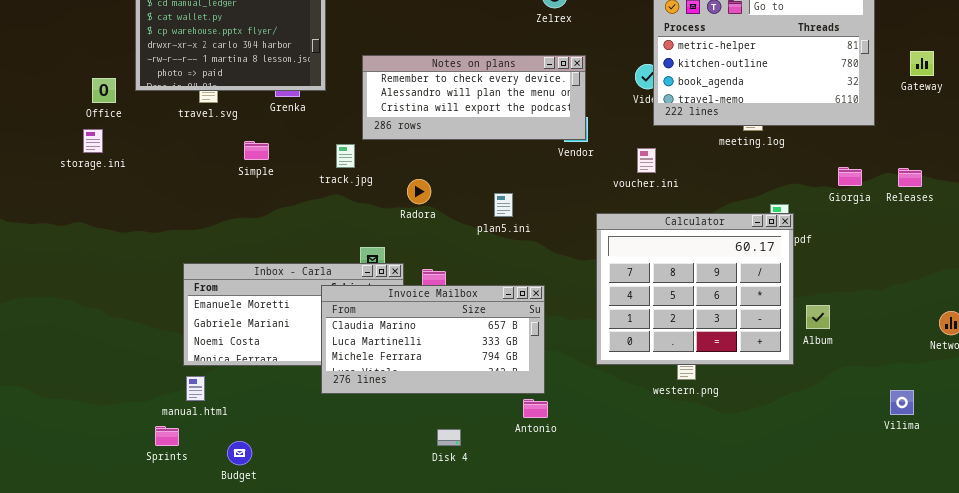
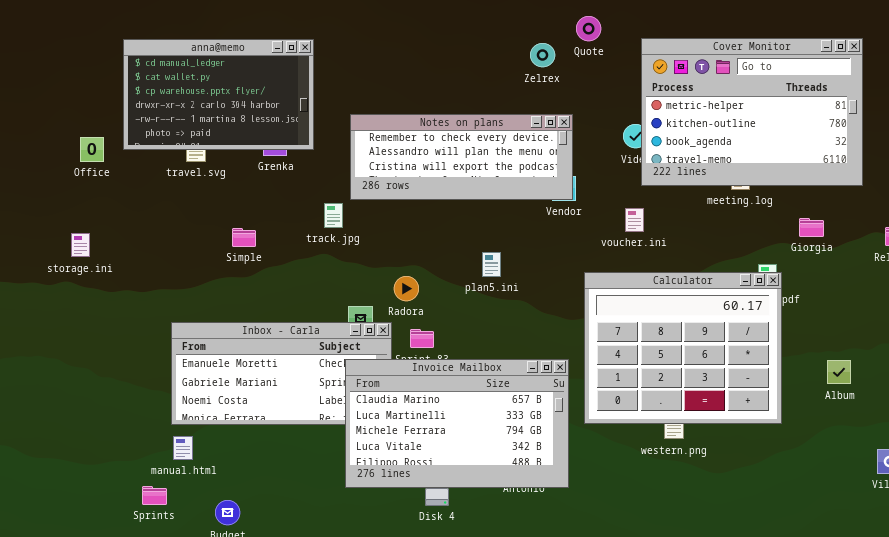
storage.ini: [83,129,103,153] -> [71,233,90,257], moved
Simple: [244,141,269,160] -> [232,228,256,247], moved
Giorgia: [838,167,862,186] -> [799,218,824,237], moved
Radora: [407,179,431,204] -> [394,276,419,301], moved
Invoice Mailbox: [321,285,545,394] -> [345,359,569,488], moved, resized
Album: [806,305,830,329] -> [827,360,851,384], moved

